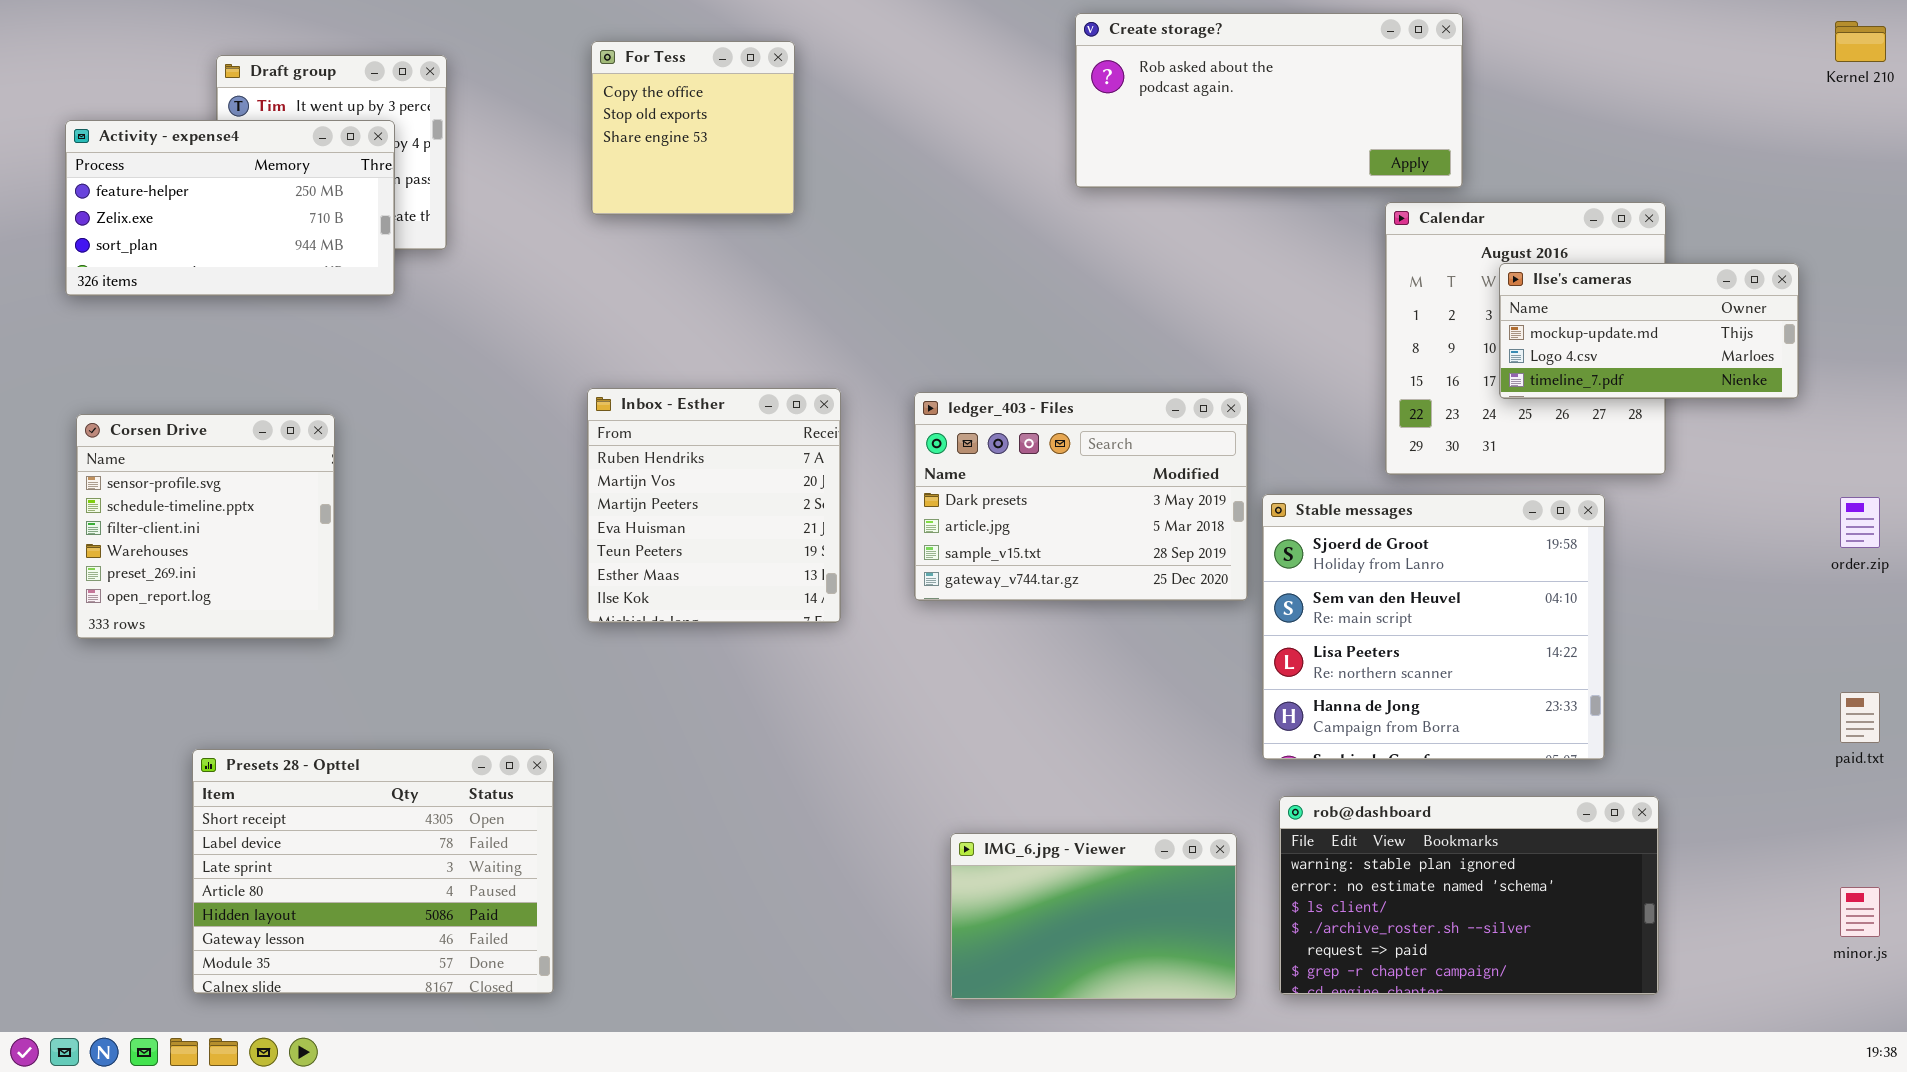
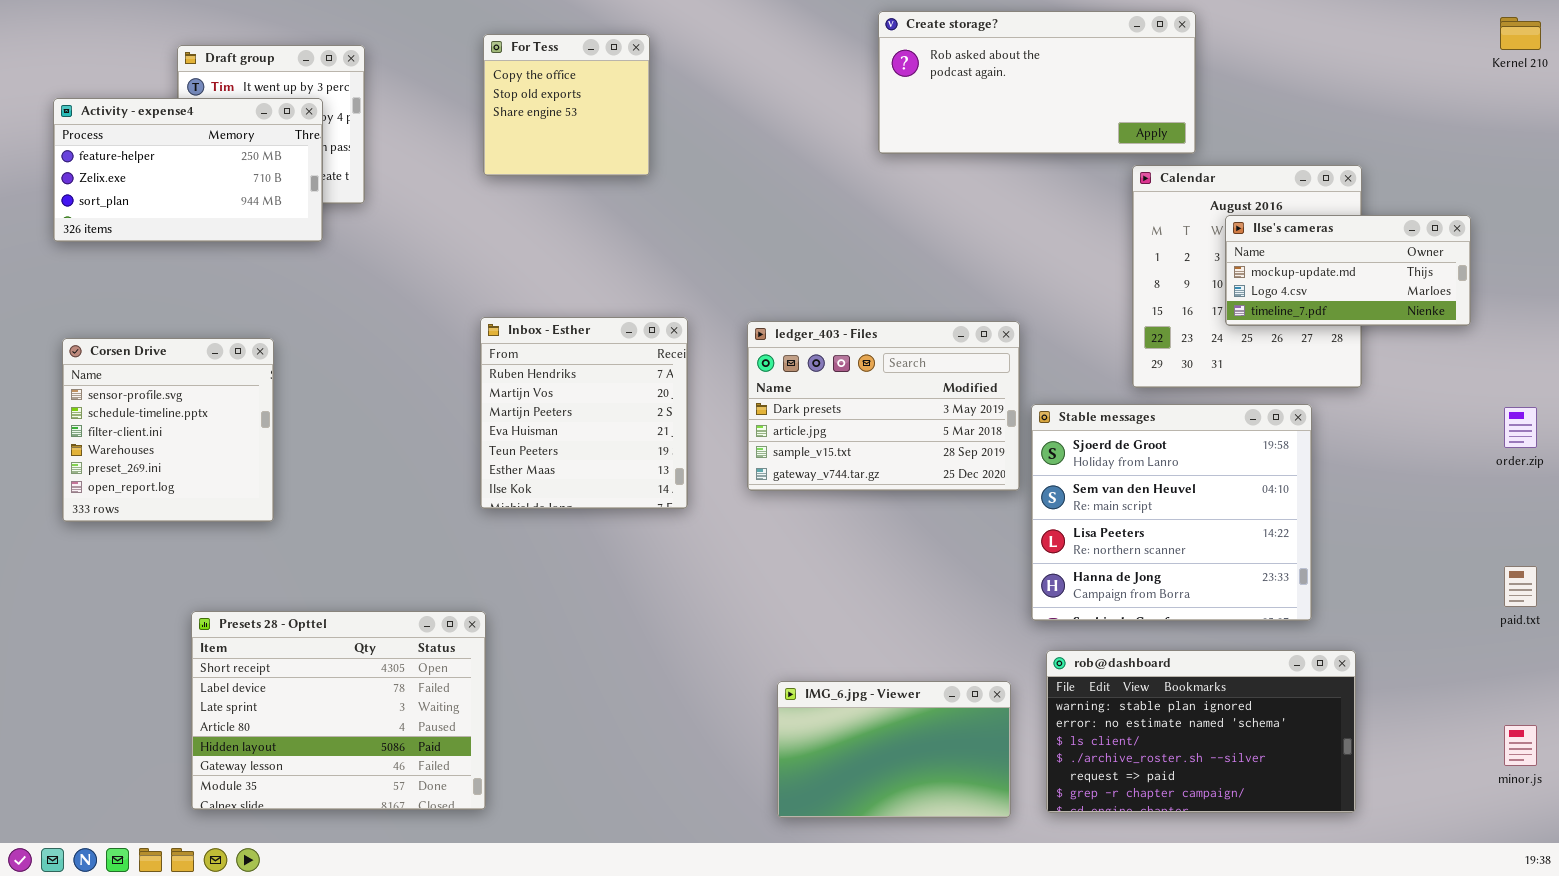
Presets 28 - Opttel: [192,749,554,994] -> [191,611,486,810], moved

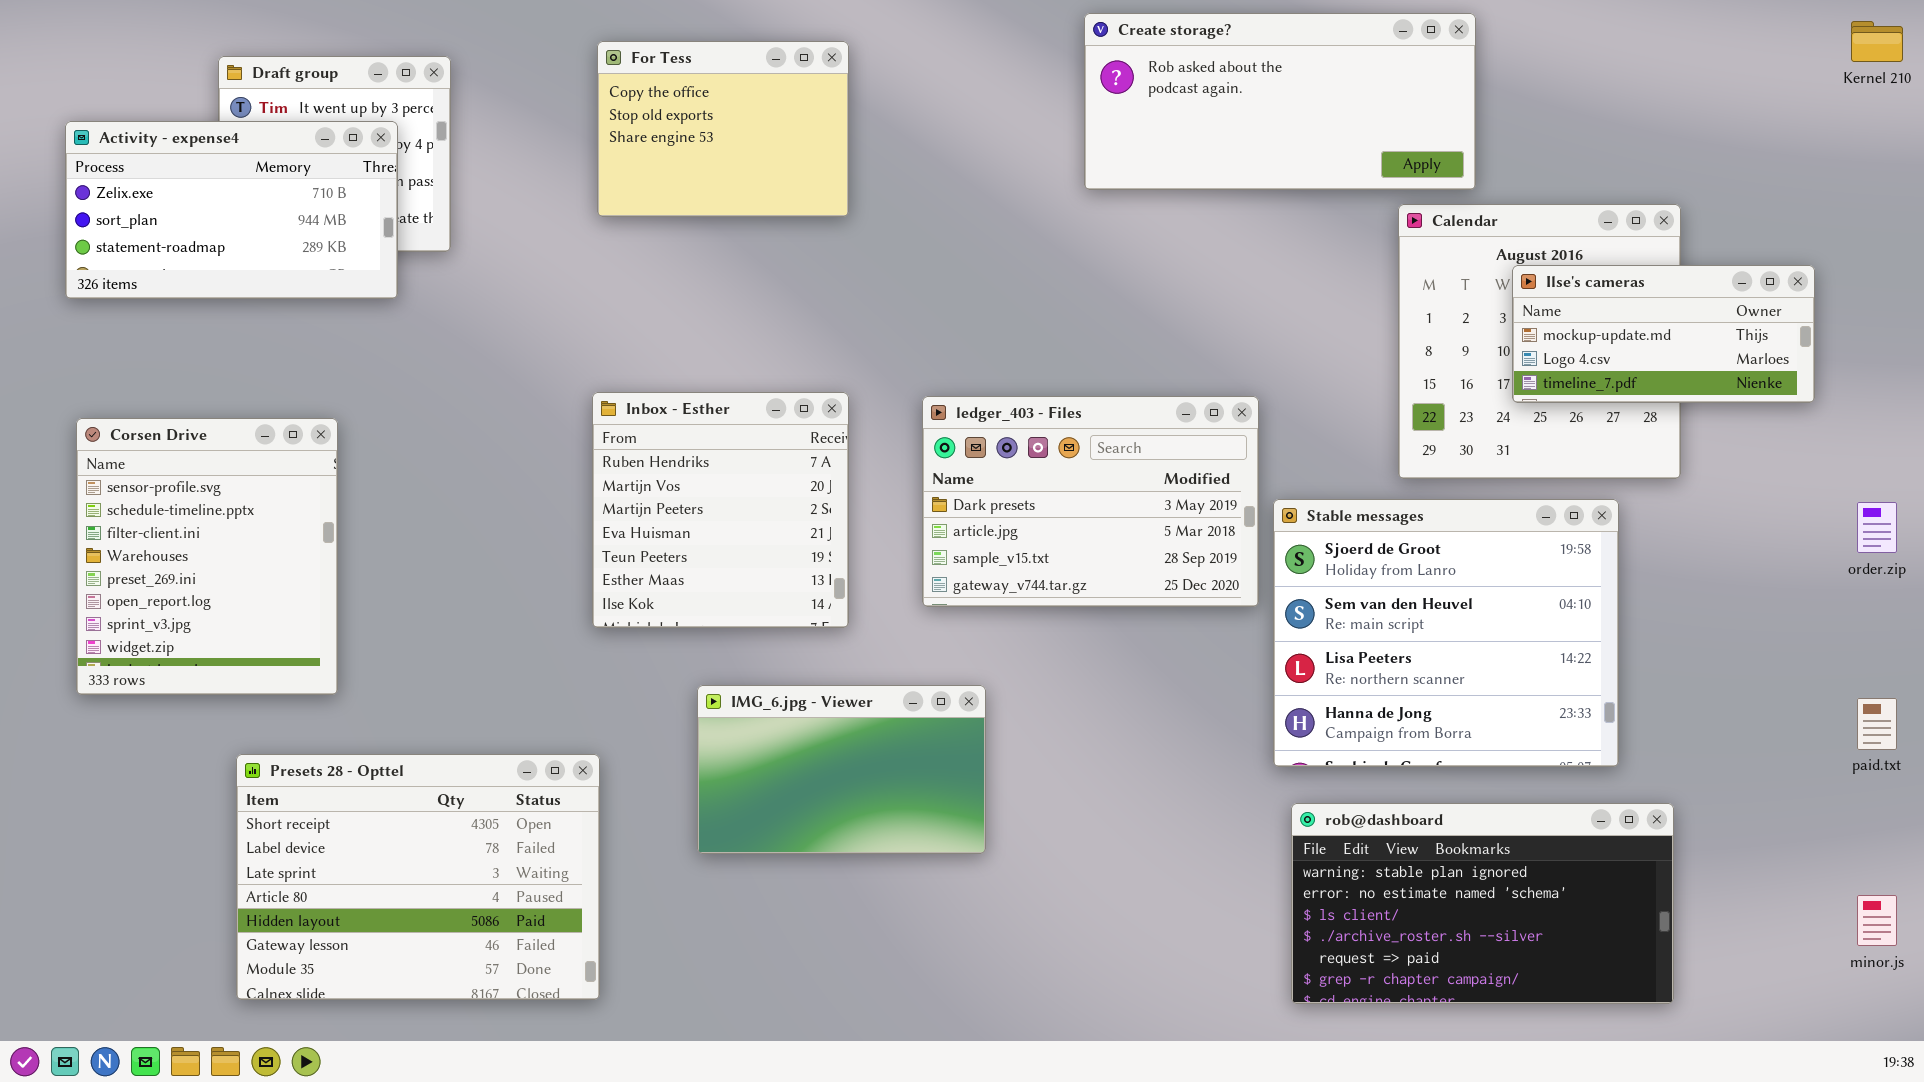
For Tess: [483,34,650,176] -> [597,41,849,217], resized
Activity - expense4: [53,98,323,242] -> [65,121,398,299], scrolled down 1 row
Corsen Drive: [62,338,274,522] -> [76,418,338,695], resized
IMG_6.jpg - Viewer: [777,681,1011,818] -> [697,685,986,854], moved

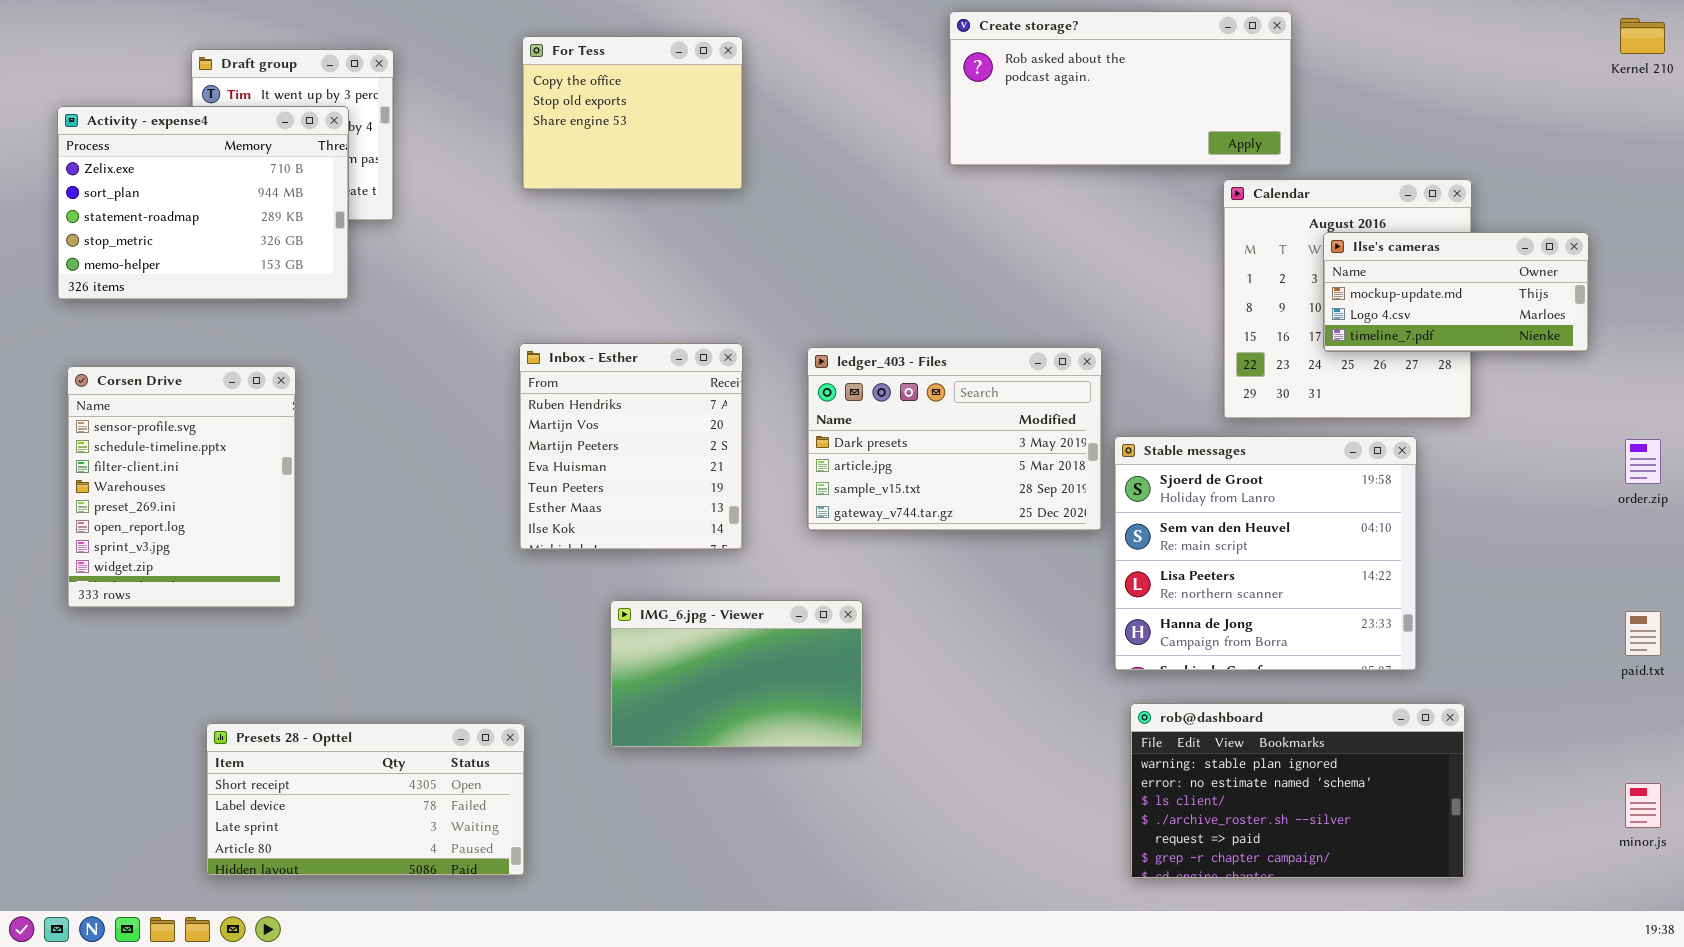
Activity - expense4: [65,121,398,299] -> [57,106,349,300], resized
Presets 28 - Opttel: [236,754,600,1000] -> [206,723,525,876], resized

